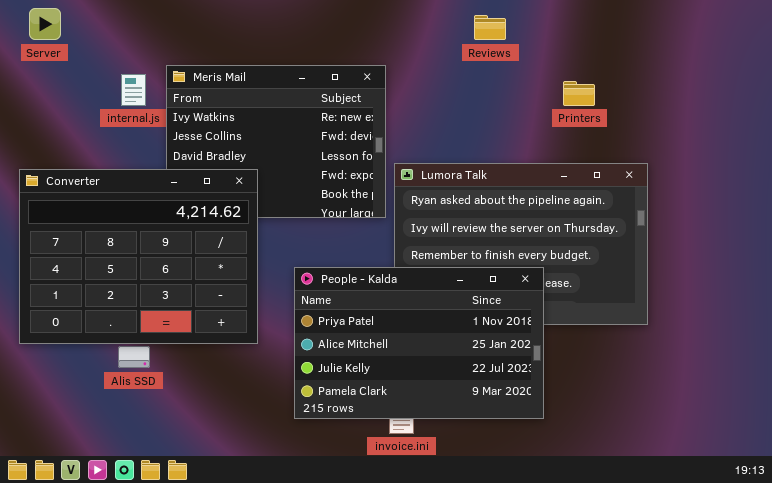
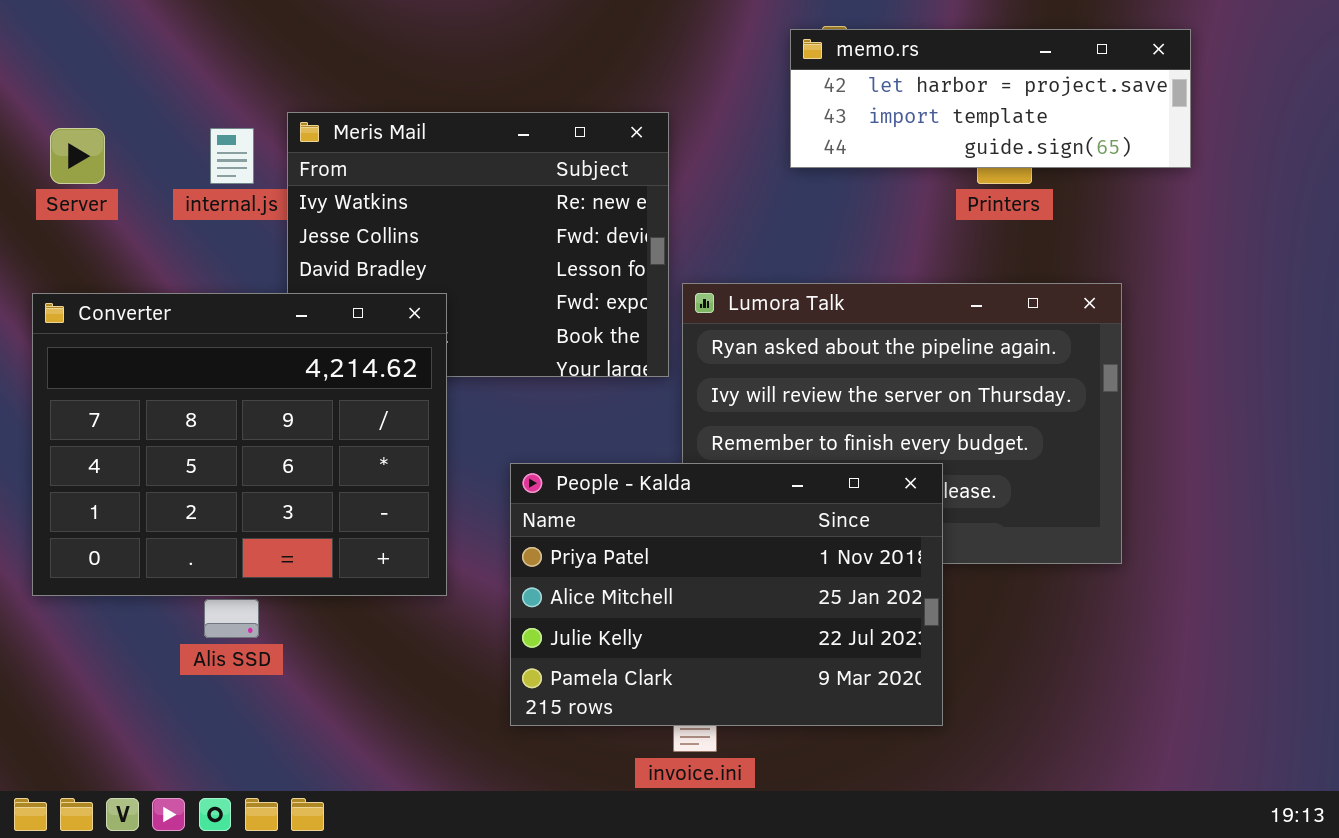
Server: [29,8,61,40] -> [50,128,105,184], moved
memo.rs: none -> [790,29,1191,168], opened

